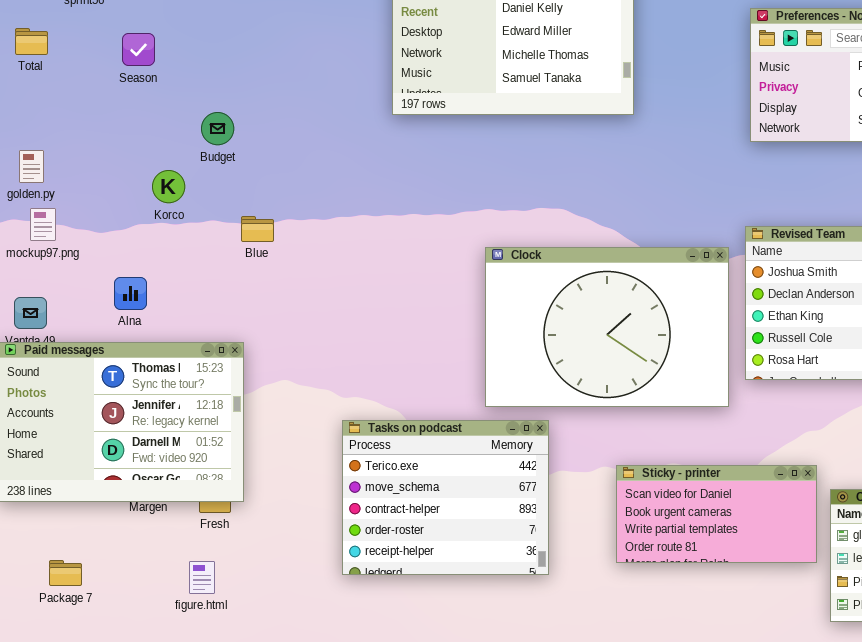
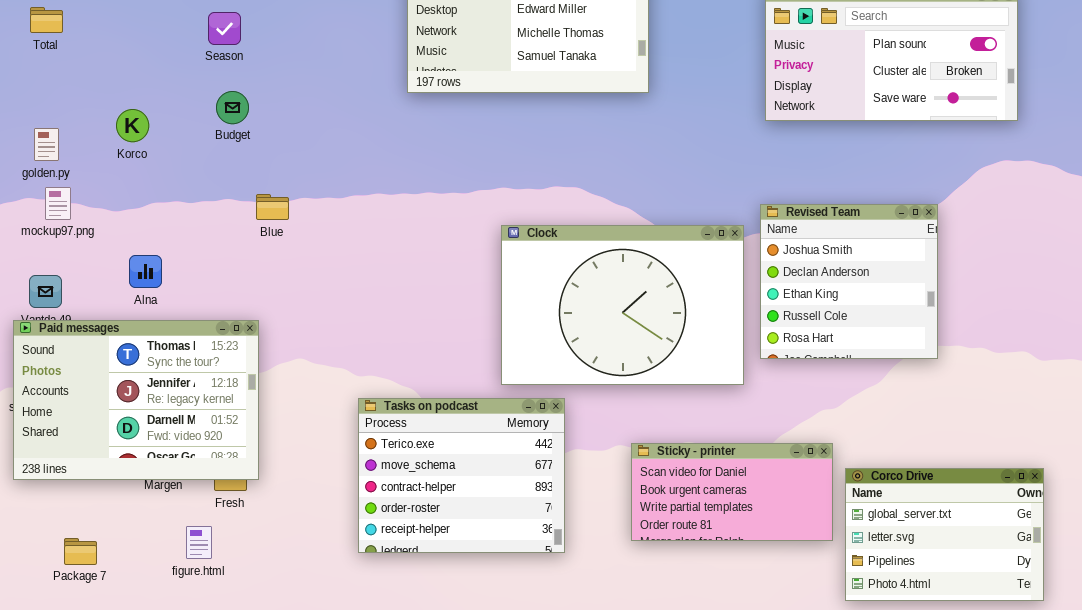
Season: [122,33,155,66] -> [208,12,241,45], moved
Korco: [152,170,185,203] -> [116,109,149,142], moved
figure.html: [189,561,215,594] -> [186,526,212,559], moved

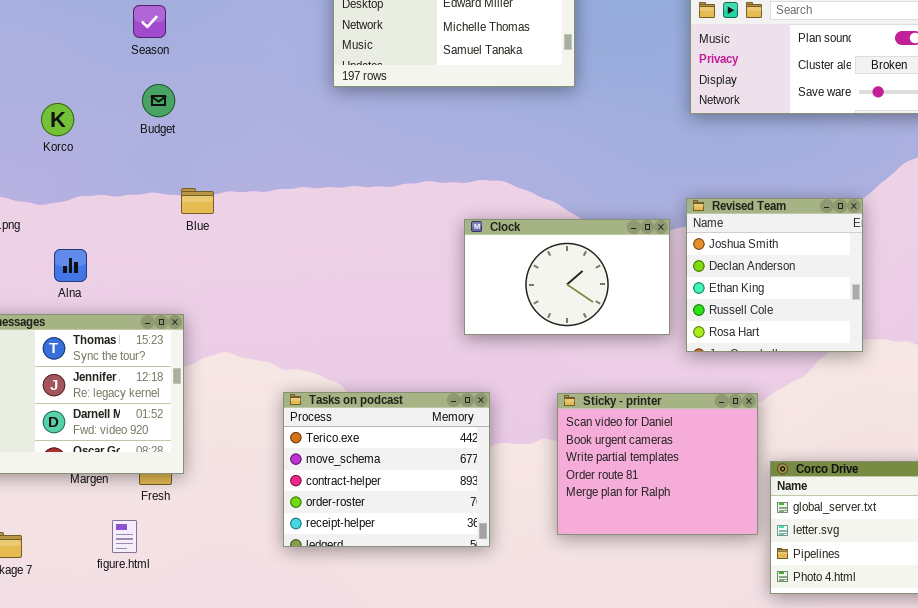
Clock: [501,225,744,385] -> [464,219,670,335], resized
Sticky - printer: [631,443,833,541] -> [557,393,758,535], resized

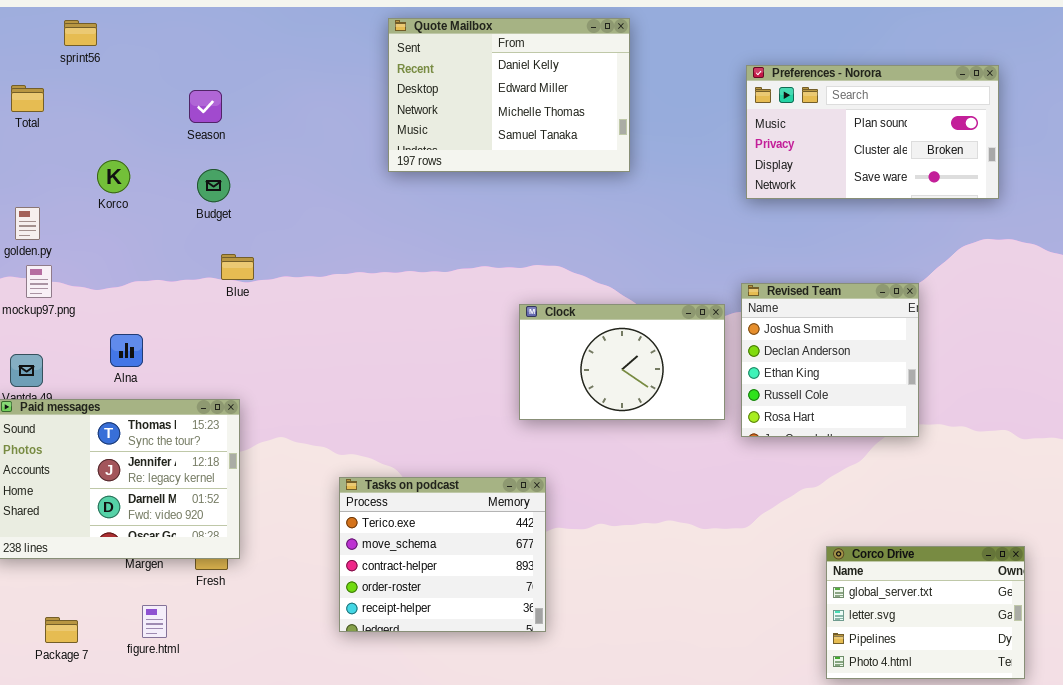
Korco: [41,103,74,136] -> [97,160,130,193], moved
Blue: [181,188,214,214] -> [221,254,254,280], moved
Sticky - printer: [557,393,758,535] -> none, closed
figure.html: [112,520,137,553] -> [142,605,167,638], moved

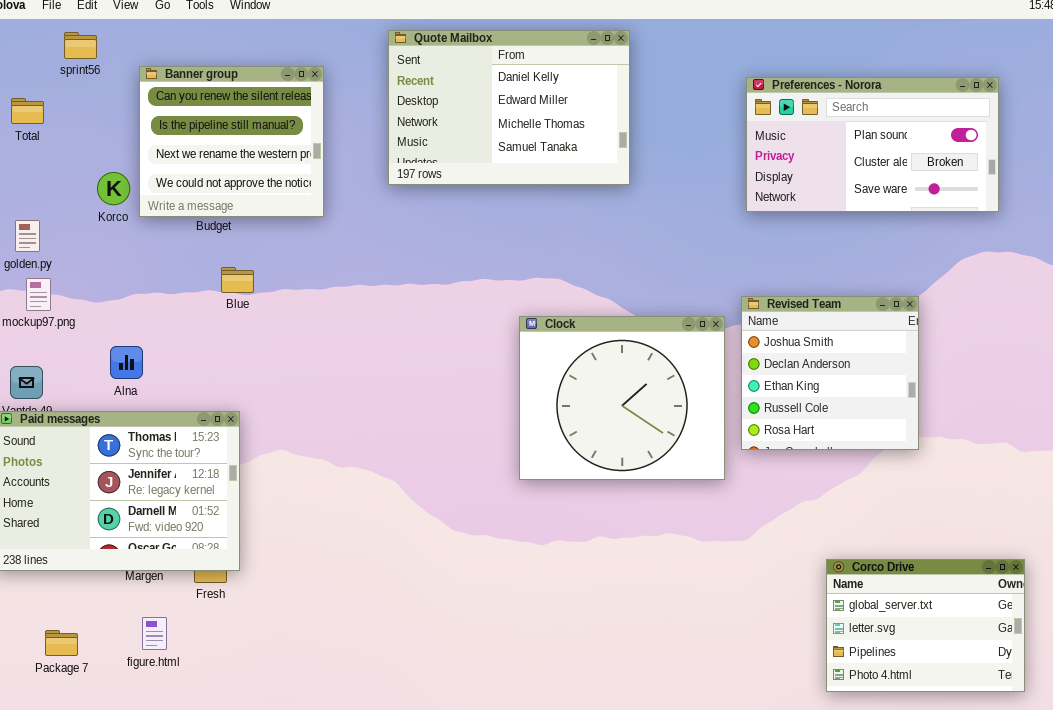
Banner group: none -> [139,66,324,217], opened
Clock: [519,304,725,420] -> [519,316,725,480], resized
Tasks on podcast: [339,477,546,632] -> none, closed

